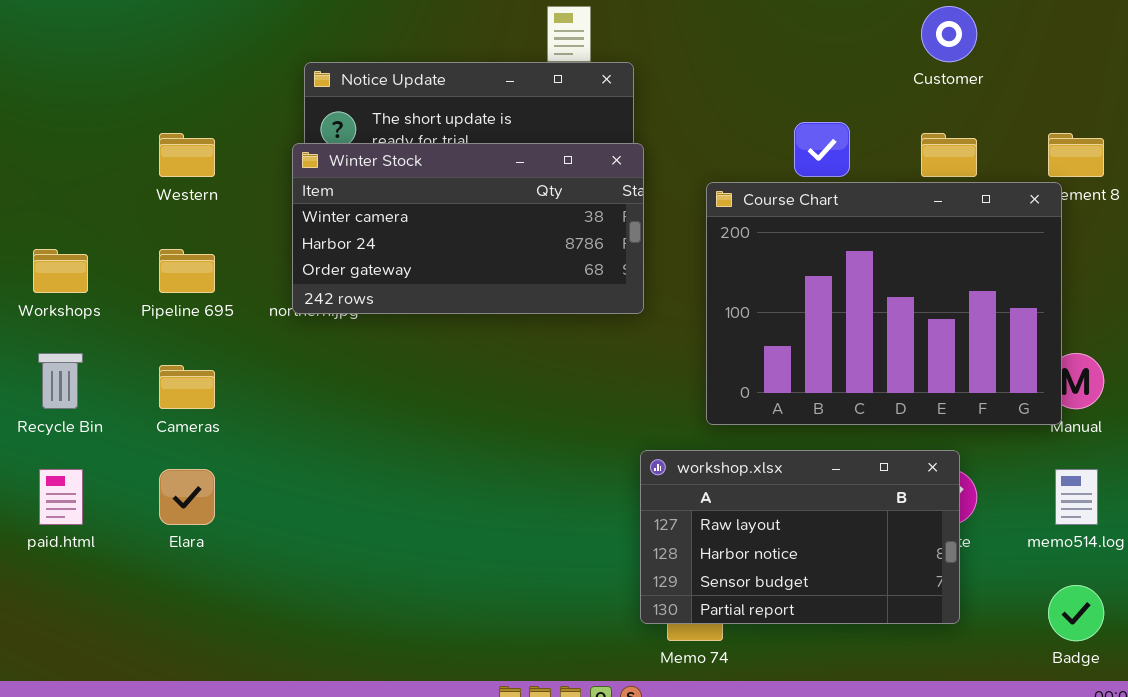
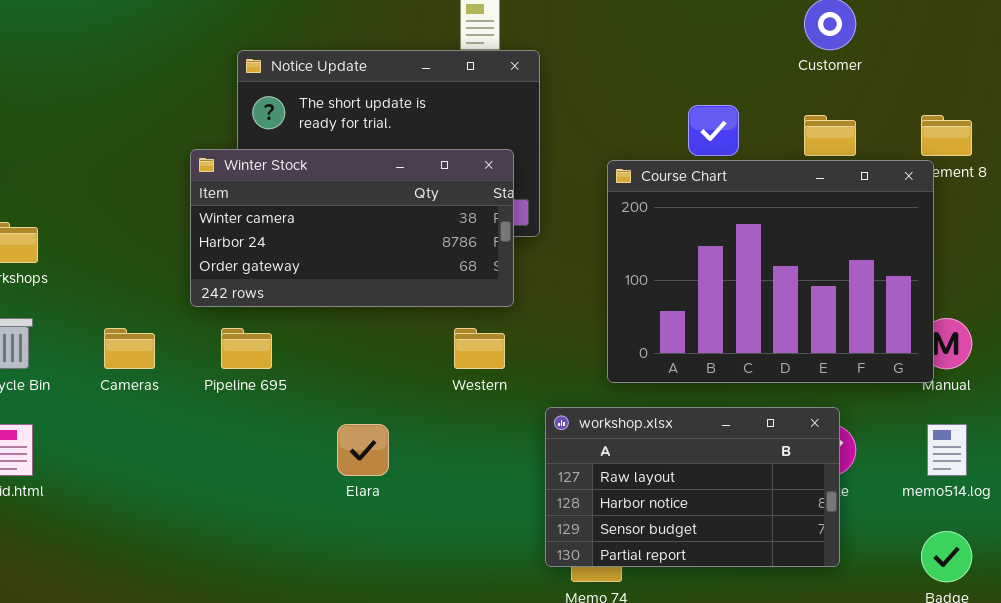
Western: [159,133,215,177] -> [454,328,505,369], moved
Winter Stock: [292,143,644,314] -> [190,149,514,307], moved
Pipeline 695: [159,249,215,293] -> [221,328,272,369], moved
Elara: [159,469,215,525] -> [337,424,389,476], moved

